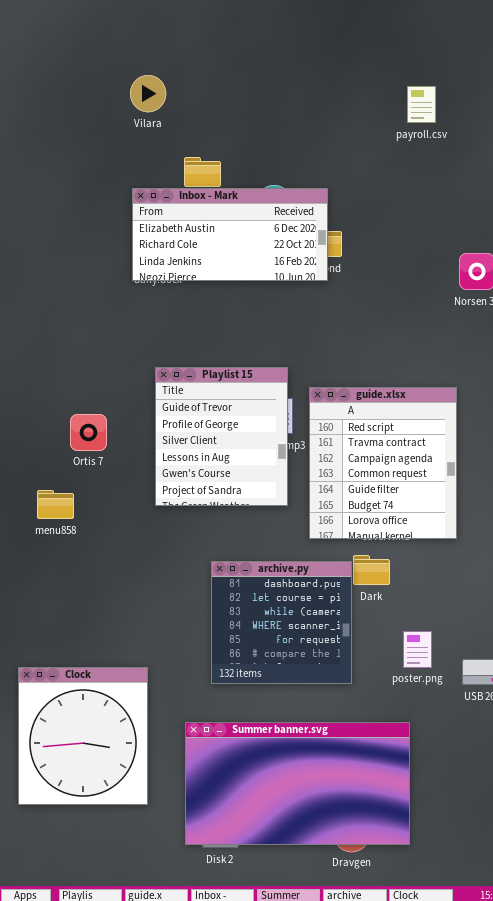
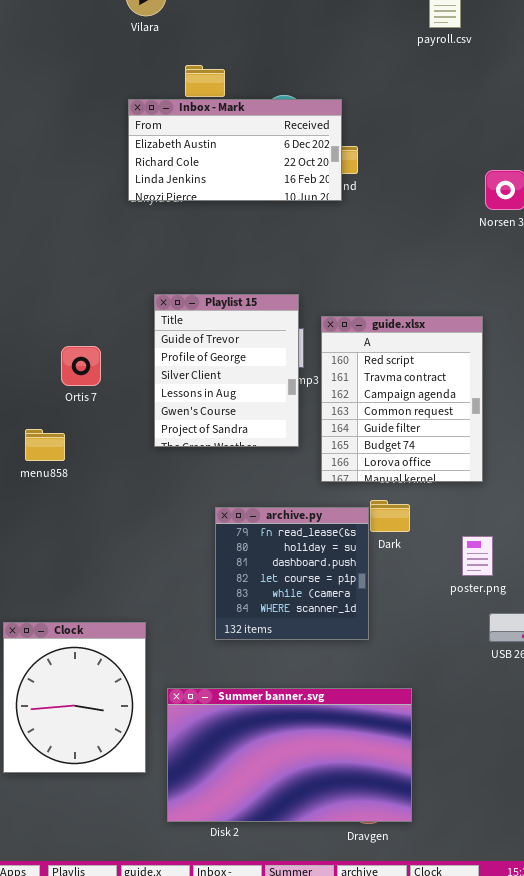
archive.py: [211,561,352,684] -> [215,507,369,640], scrolled up 2 rows
poster.png: [403,631,432,668] -> [462,536,493,576], moved
Summer banner.svg: [185,722,410,845] -> [167,688,412,822], moved

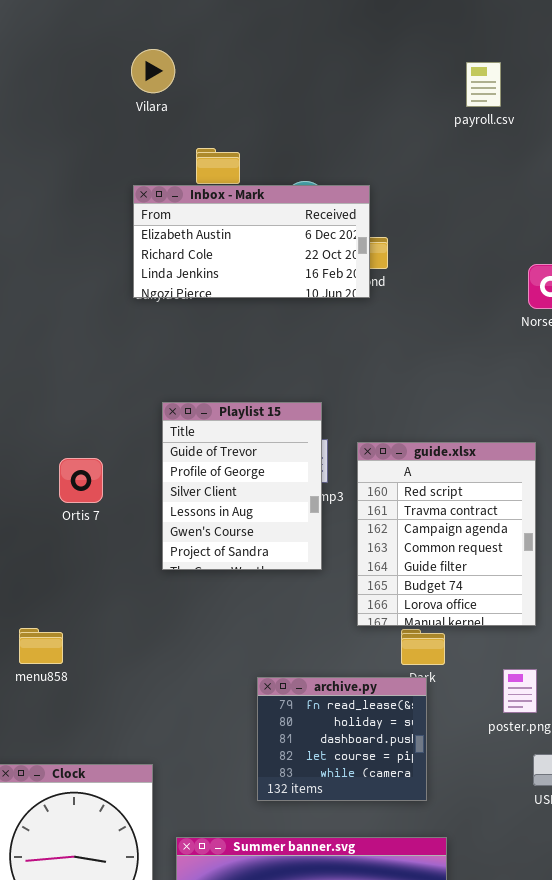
guide.xlsx: [321,316,483,482] -> [357,442,536,626], moved
menu858: [25,429,65,461] -> [19,628,63,664], moved
archive.py: [215,507,369,640] -> [257,677,427,801], moved, resized

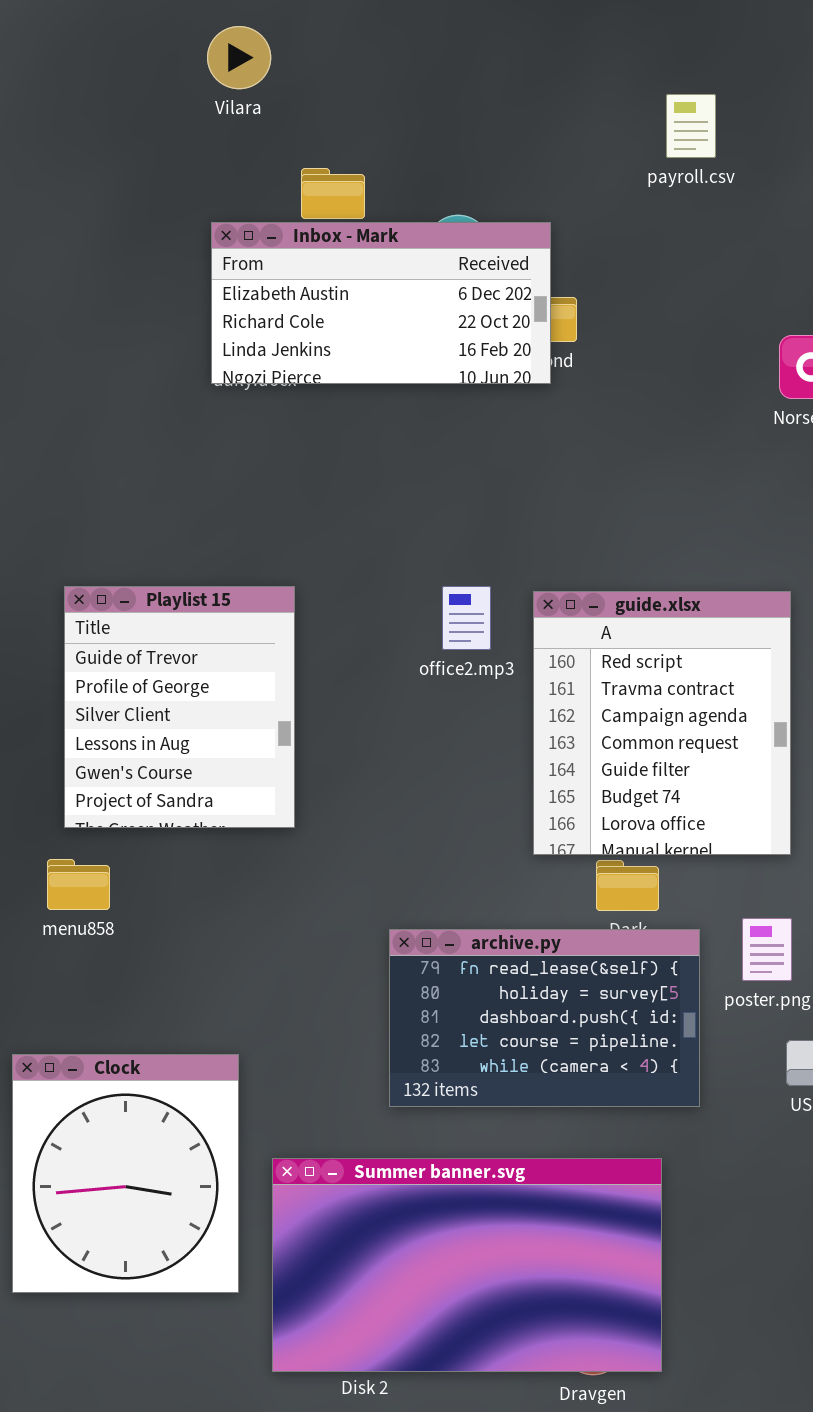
payroll.csv: [466,62,501,107] -> [666,94,716,158], moved
Playlist 15: [162,402,322,570] -> [64,586,295,828], moved
archive.py: [257,677,427,801] -> [389,929,700,1107], resized

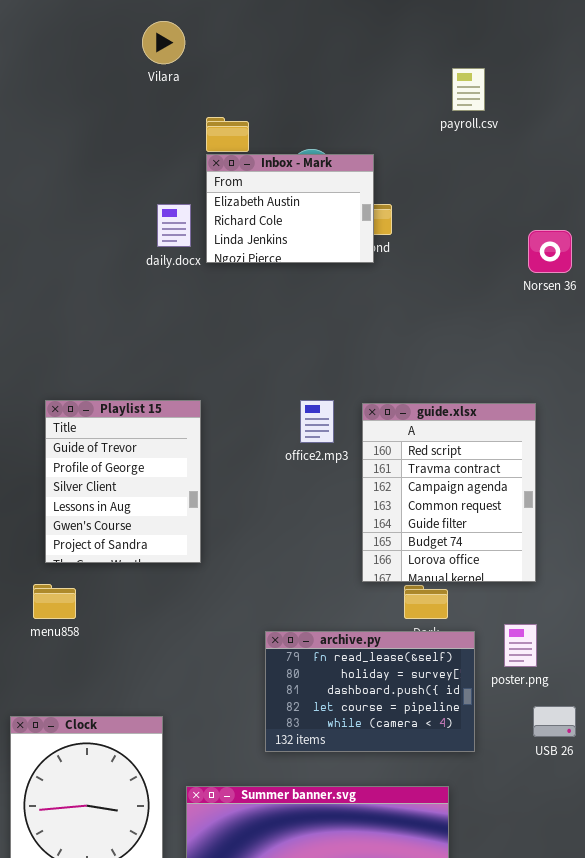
Inbox - Mark: [211,222,551,384] -> [206,154,374,263], resized

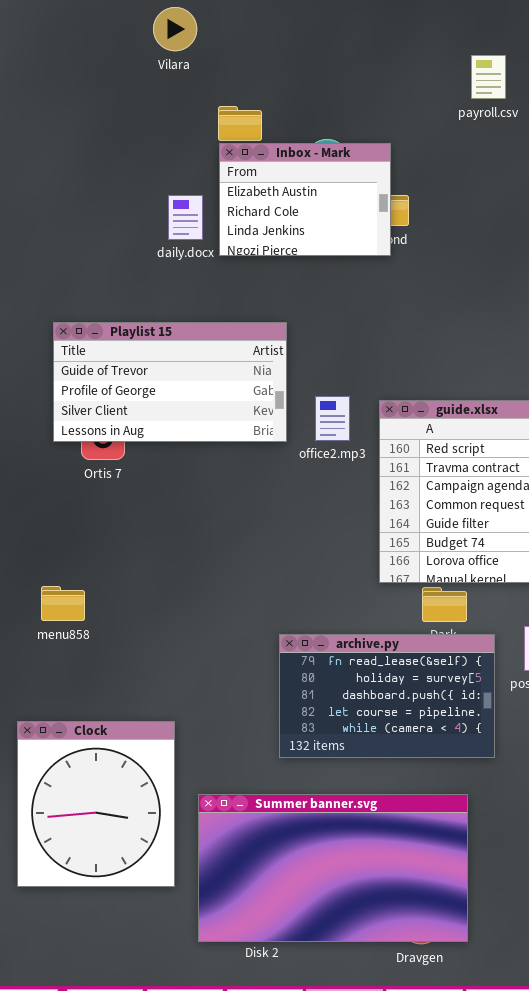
Playlist 15: [45,400,201,563] -> [53,322,287,442], moved, resized

